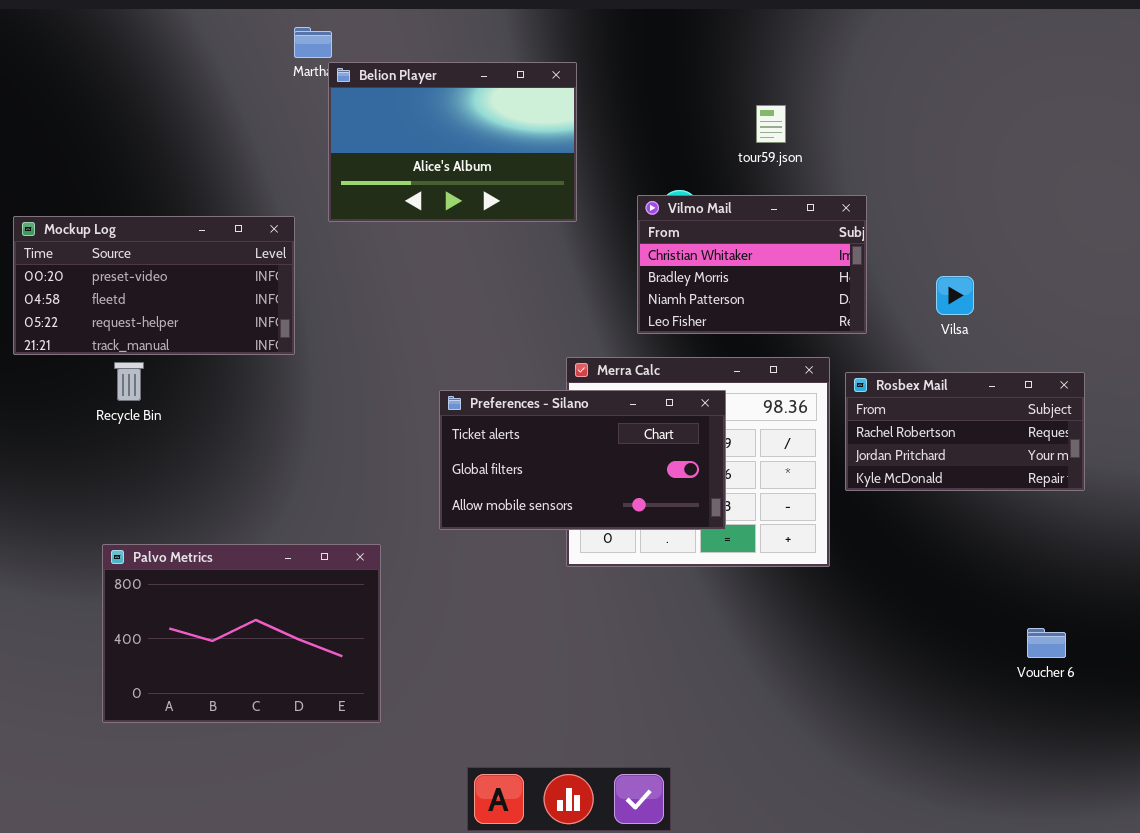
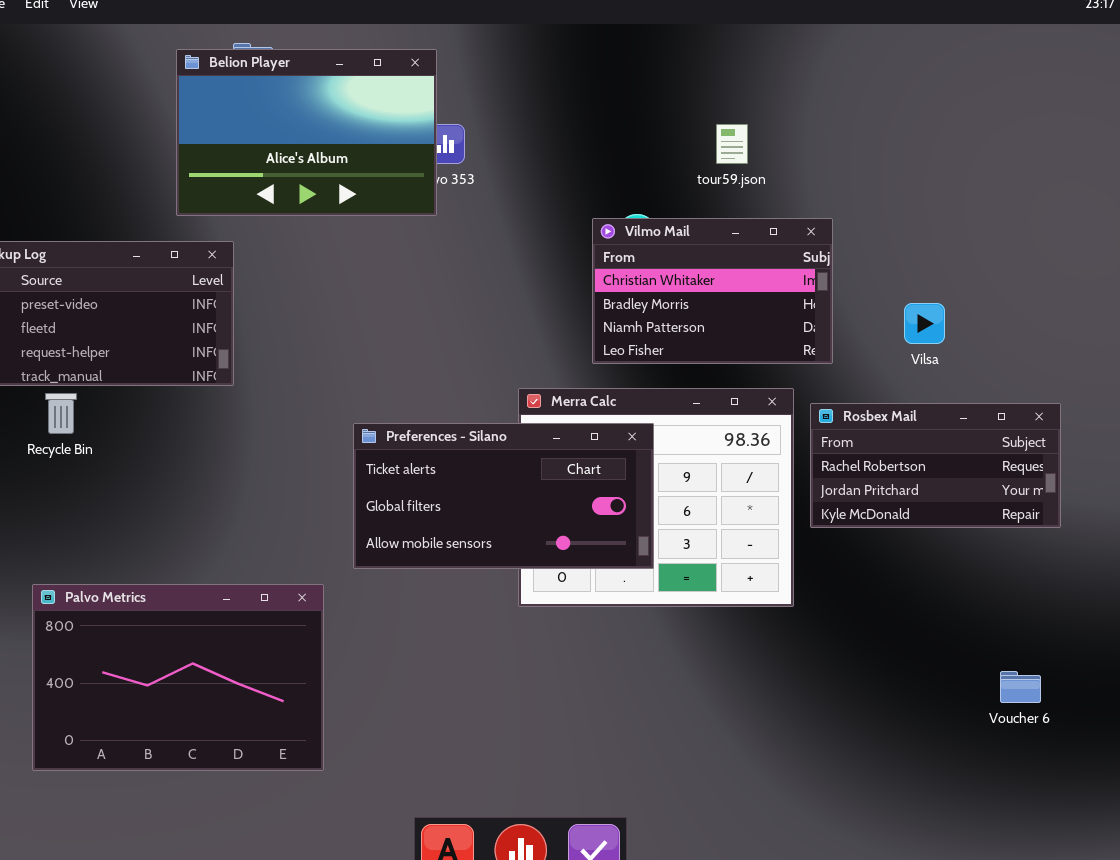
Belion Player: [328,62,577,222] -> [176,49,437,216], moved
Preferences - Silano: [439,390,726,530] -> [353,423,654,569], moved

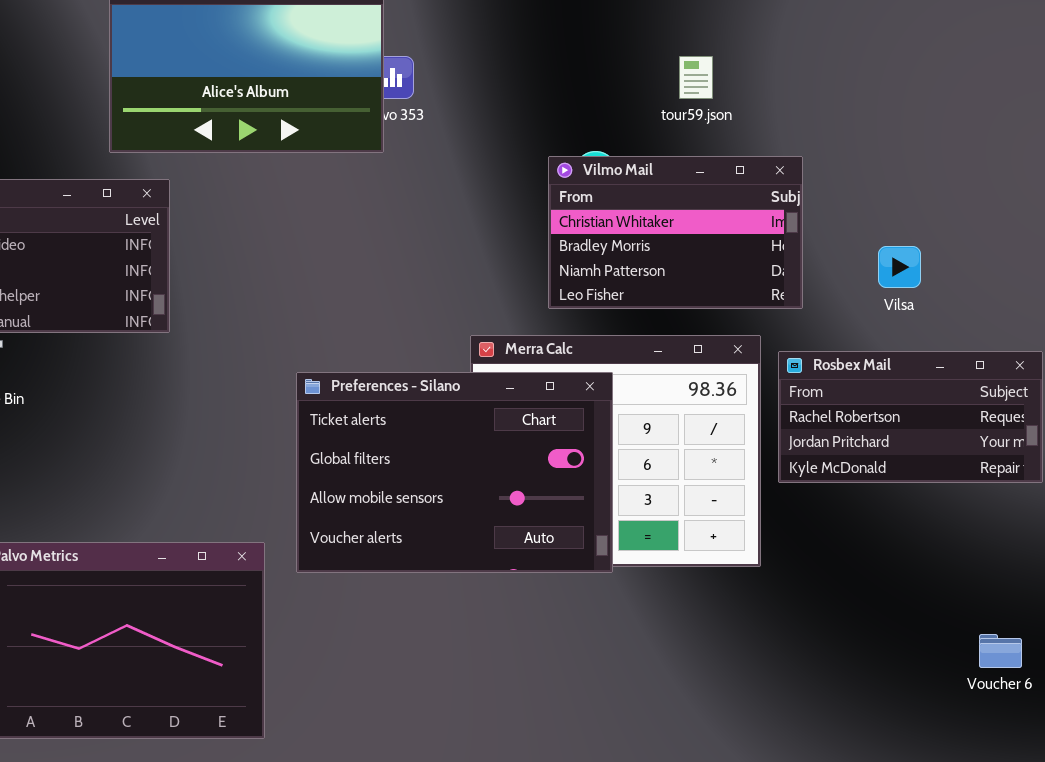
Preferences - Silano: [353,423,654,569] -> [296,372,613,573], resized

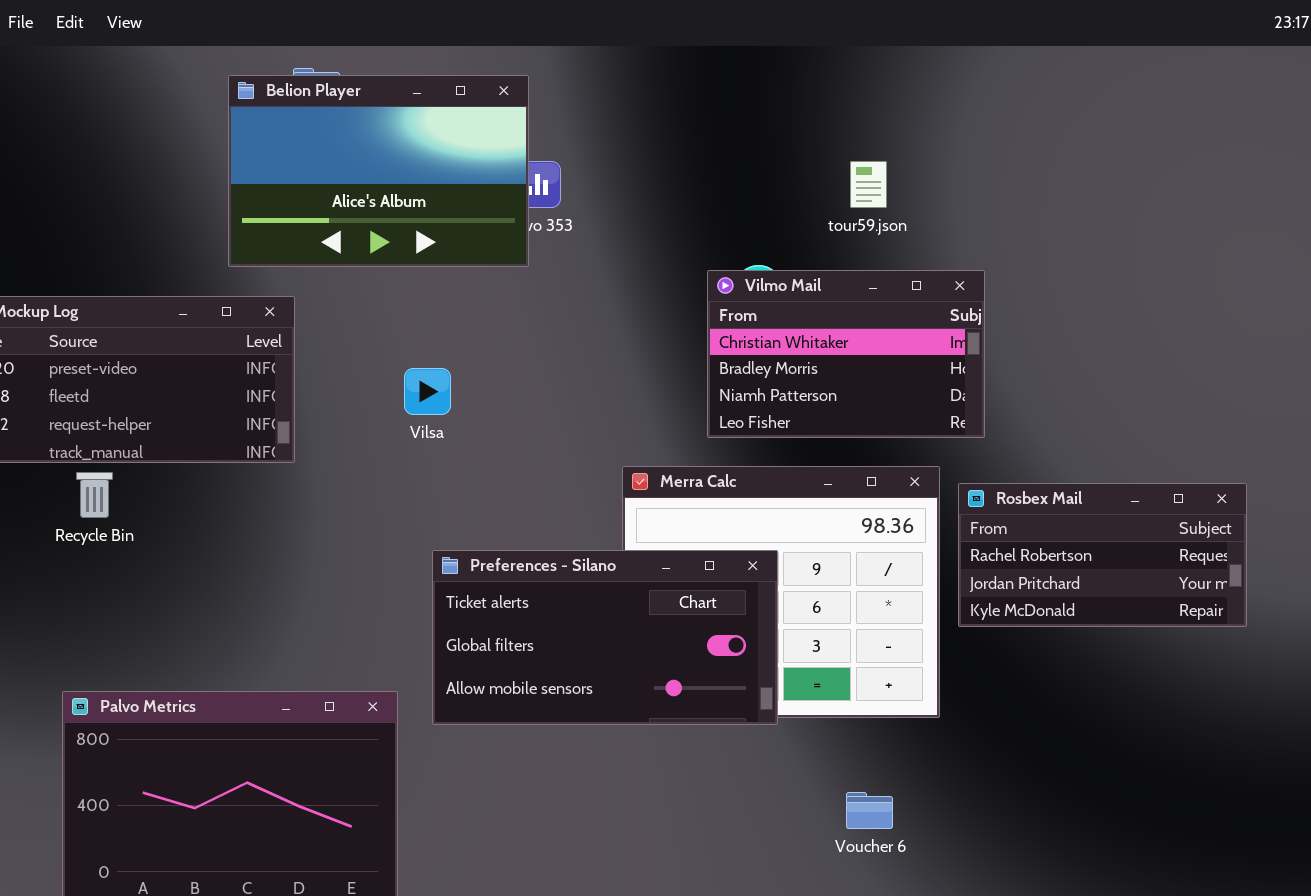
Vilsa: [878,246,921,288] -> [404,368,451,415], moved
Preferences - Silano: [296,372,613,573] -> [432,550,778,725], resized
Voucher 6: [979,634,1022,668] -> [846,792,893,829], moved

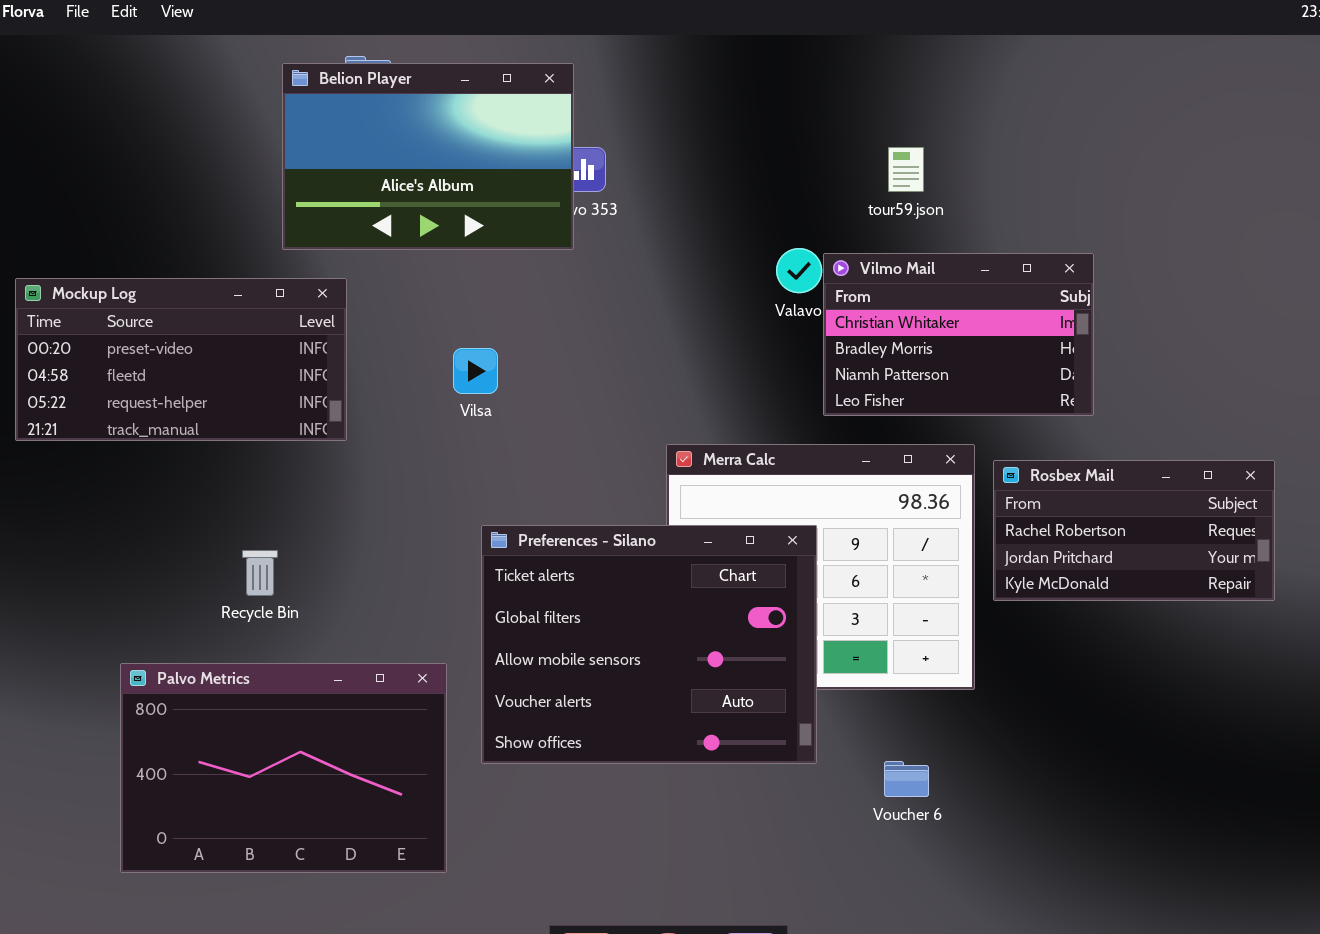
Vilmo Mail: [707,270,985,438] -> [823,253,1094,416], moved
Recycle Bin: [76,472,113,518] -> [242,550,278,596], moved
Preferences - Silano: [432,550,778,725] -> [481,525,817,764], resized

